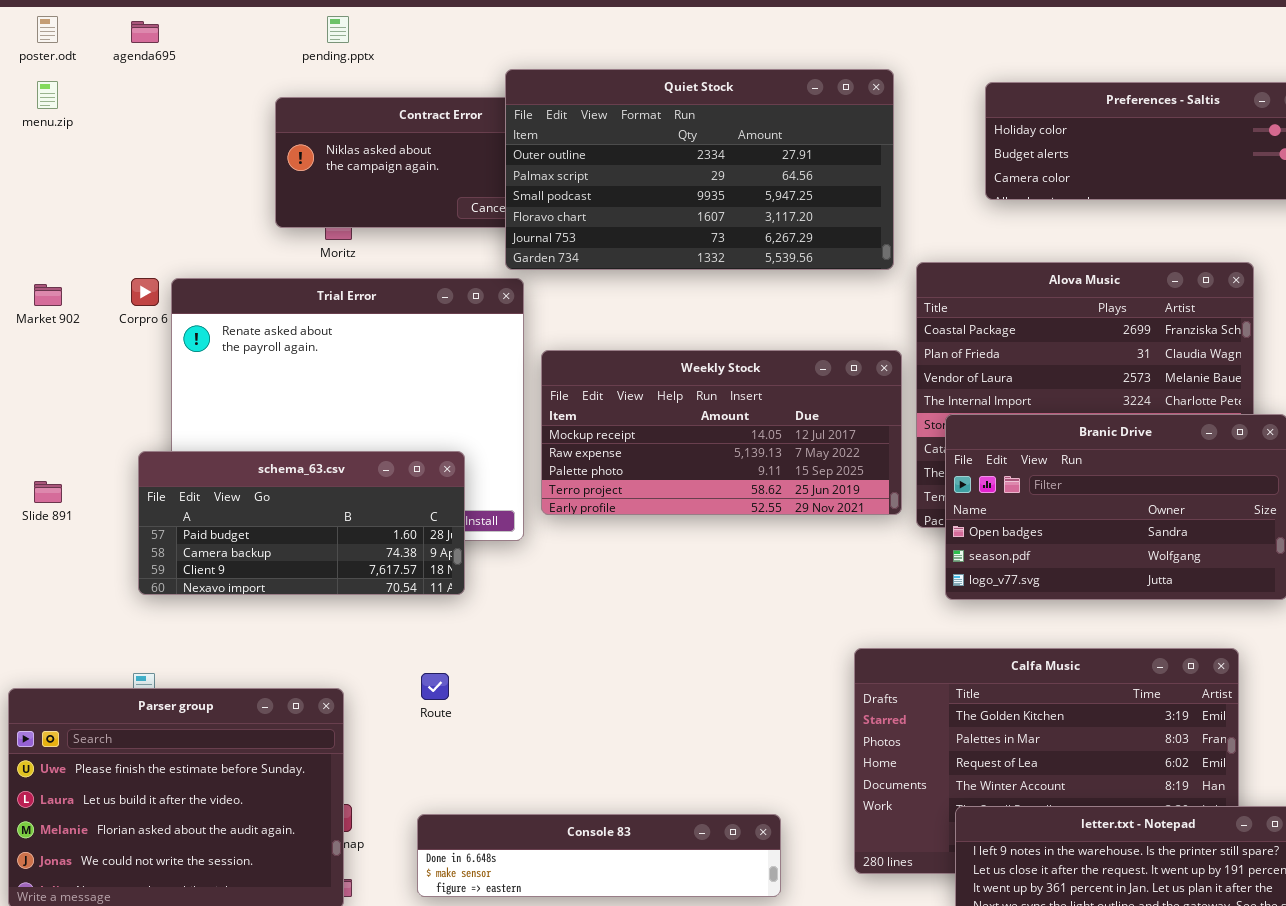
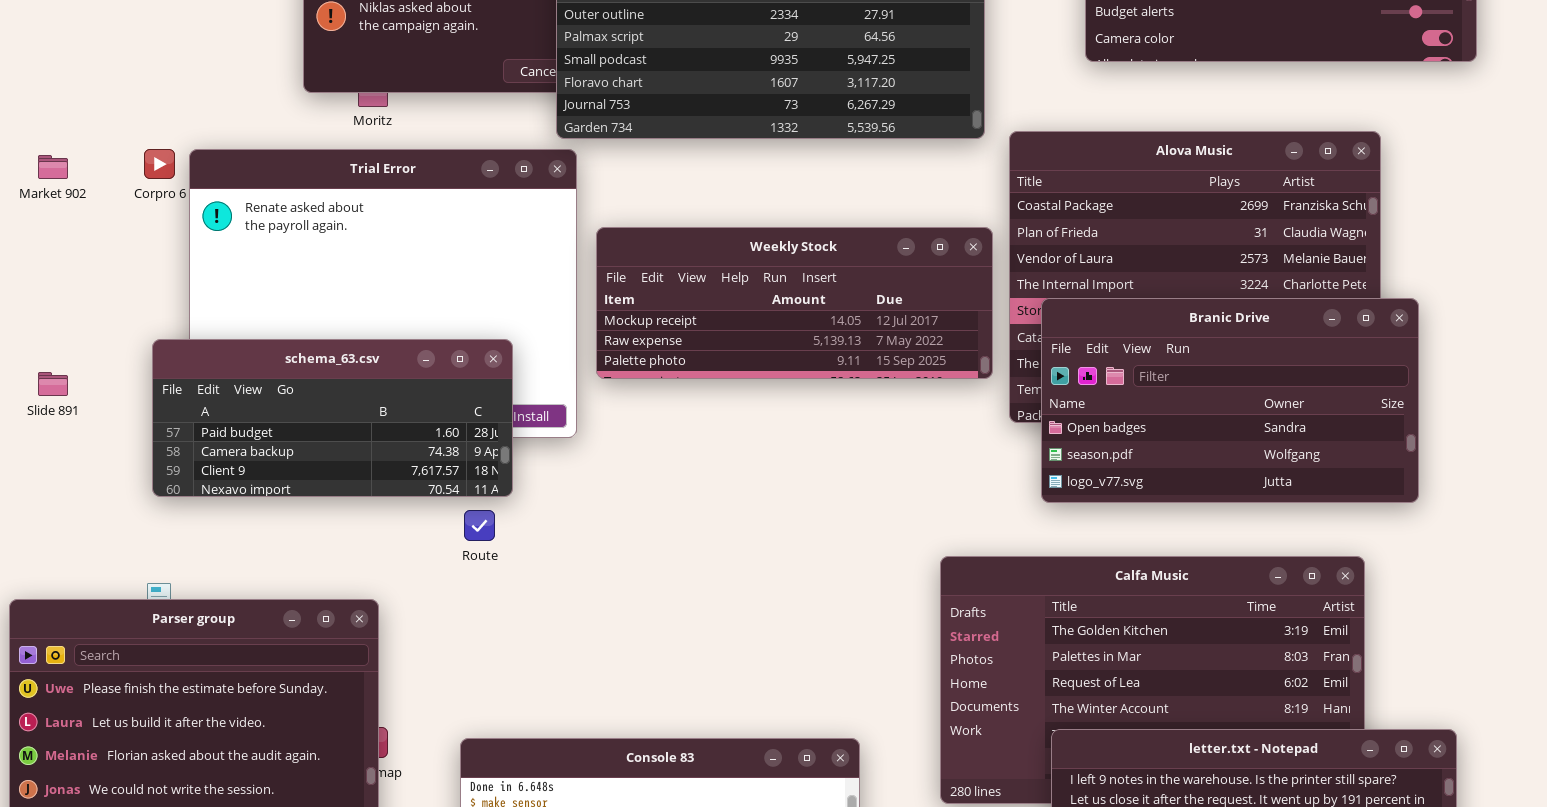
Weekly Stock: [541,350,902,515] -> [596,227,993,379], resized
Route: [421,673,449,700] -> [464,510,495,541], moved

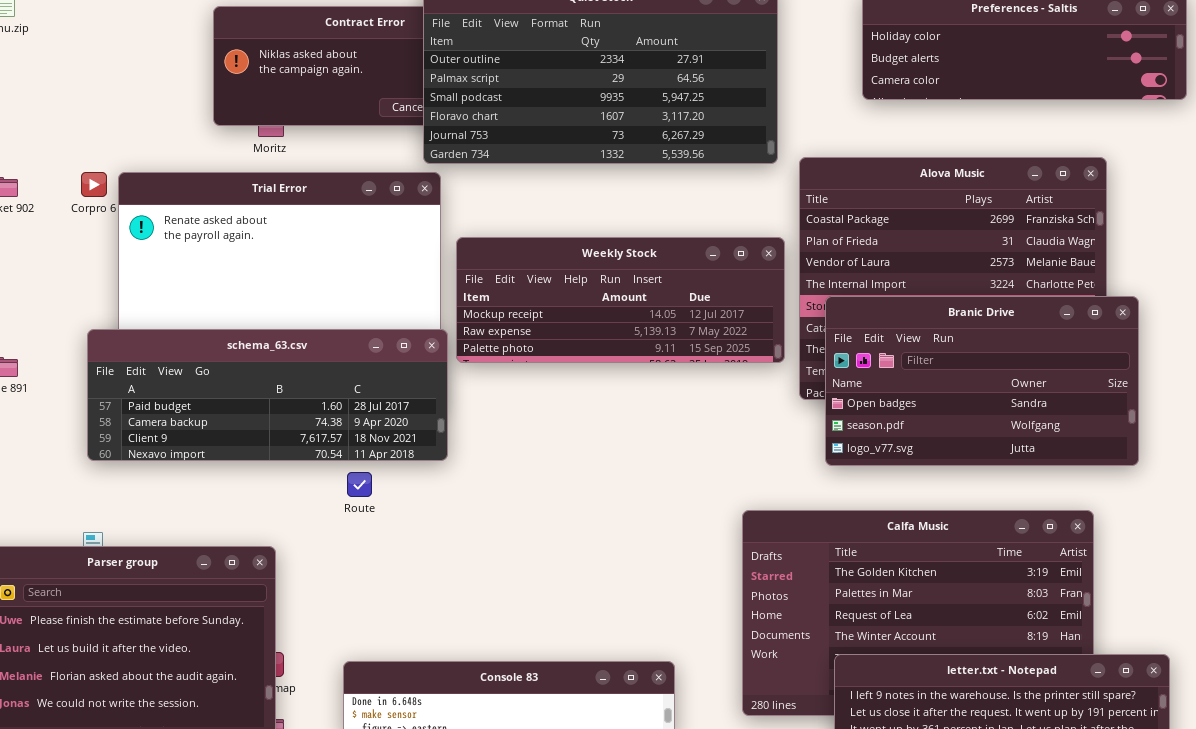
schema_63.csv: [152,339,513,497] -> [87,329,448,461], resized

